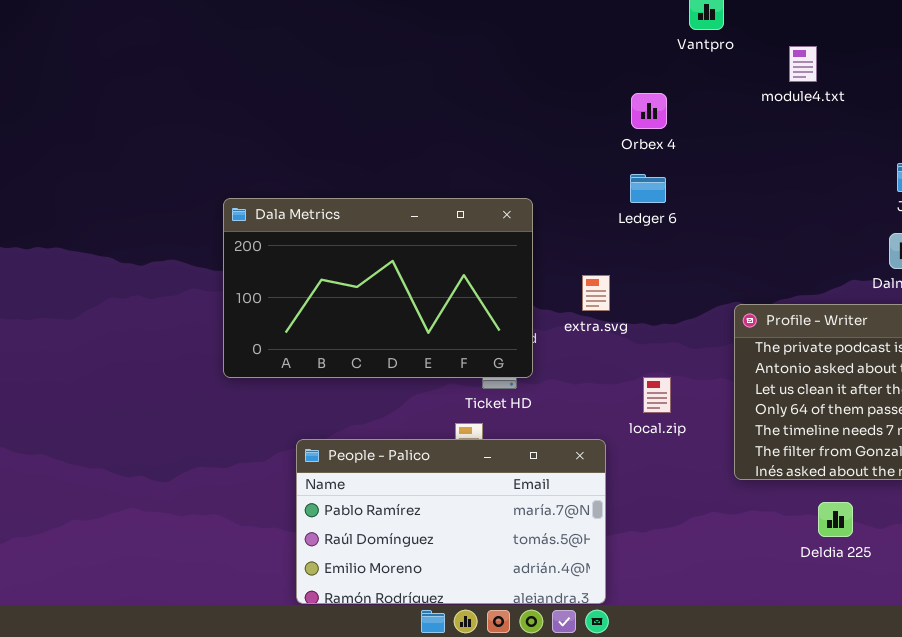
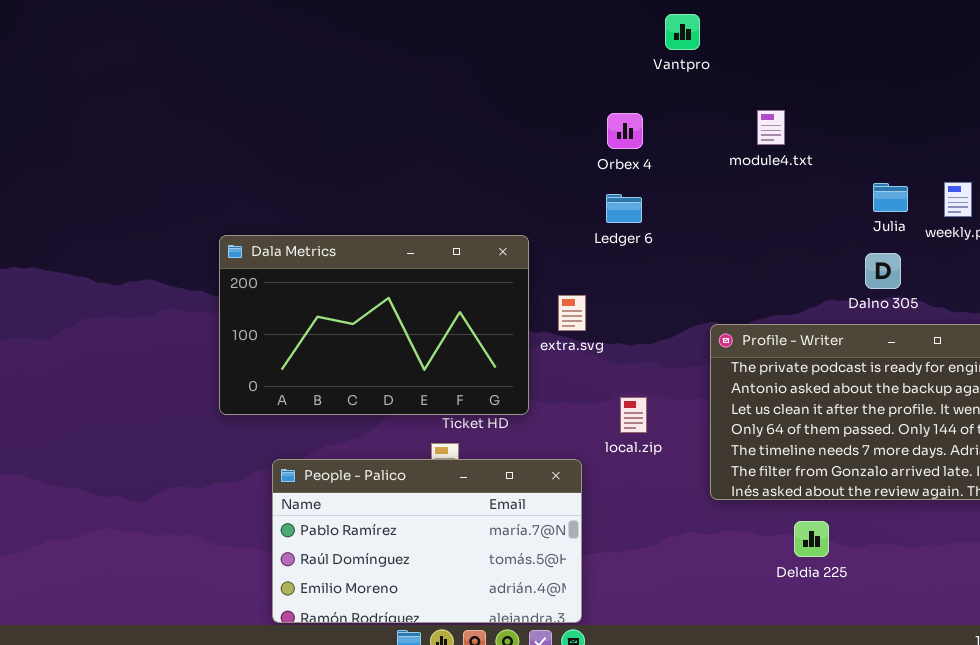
module4.txt: [789,46,817,82] -> [757,110,785,145], moved
Dala Metrics: [223,198,533,378] -> [219,235,529,415], moved

